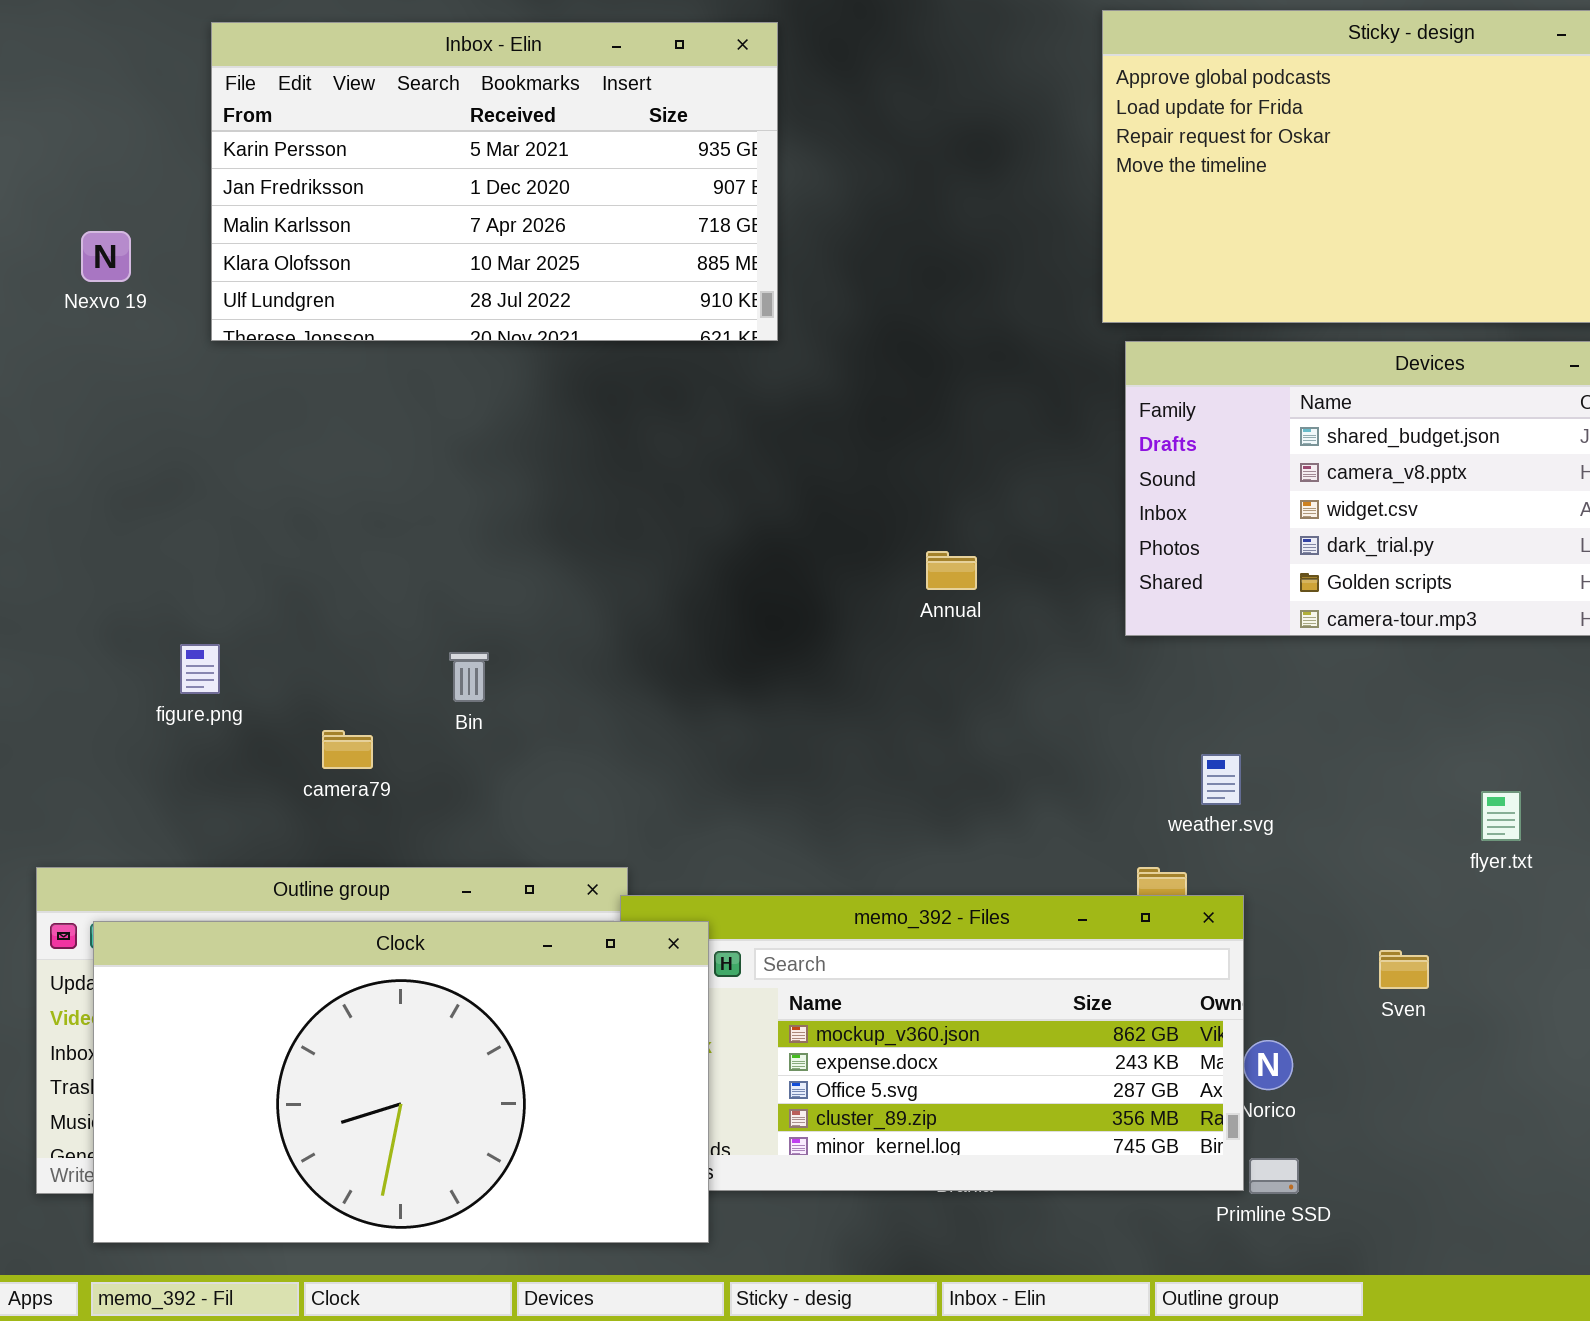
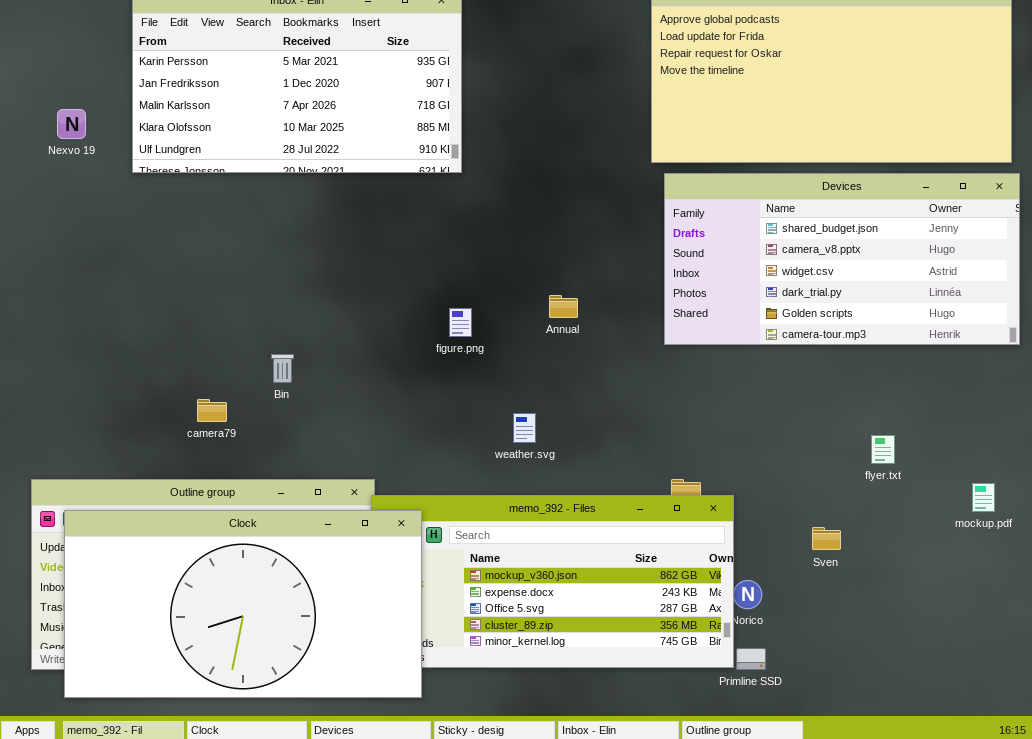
figure.png: [180,644,220,694] -> [449,308,472,337], moved
weather.svg: [1201,754,1241,805] -> [513,413,536,443], moved

